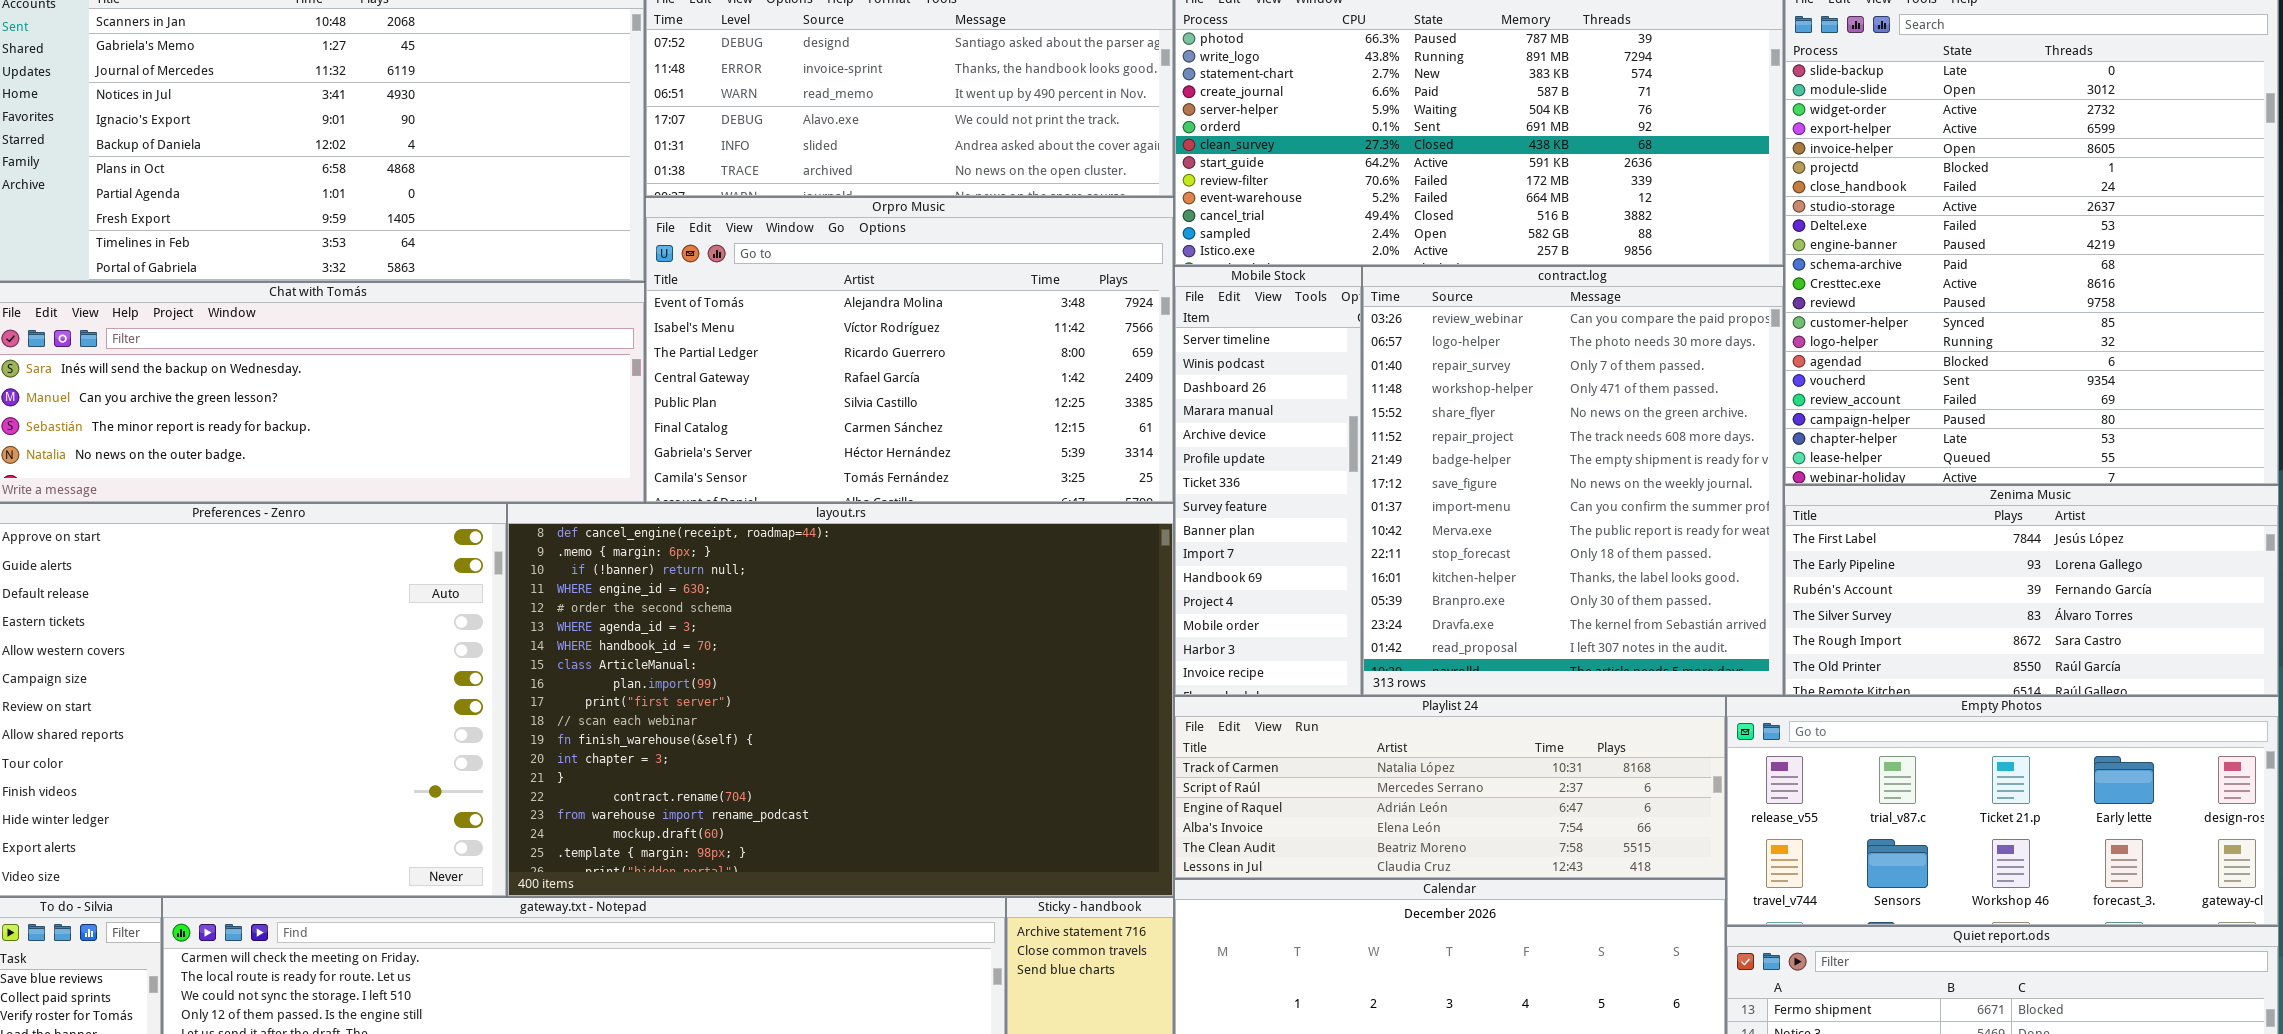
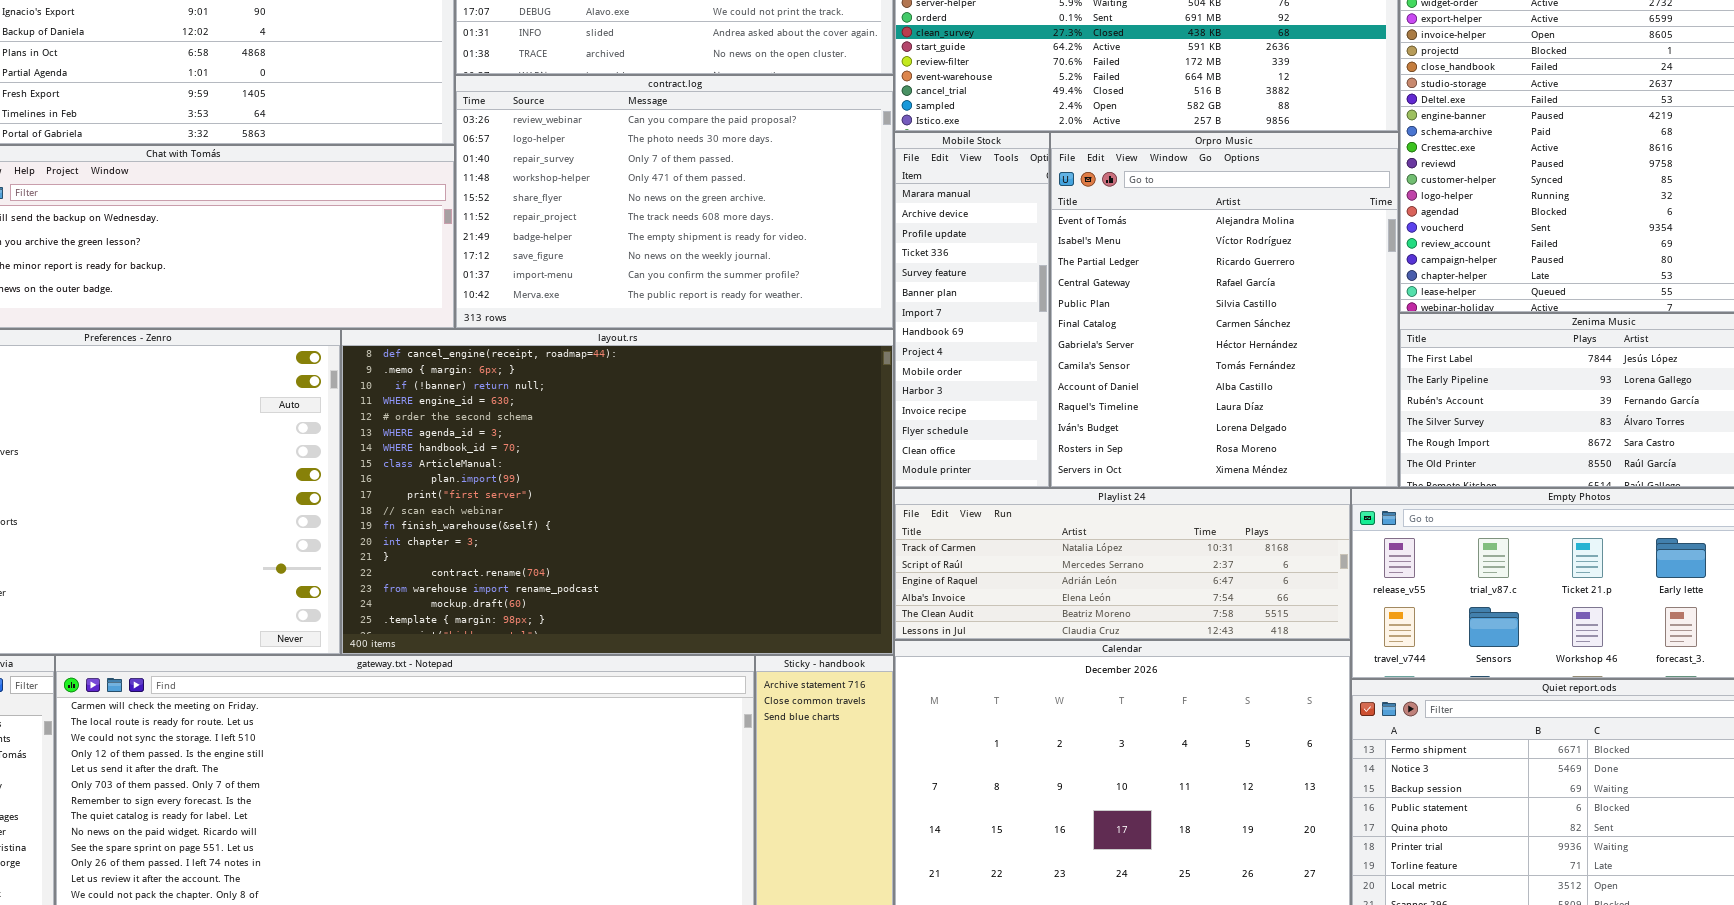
Orpro Music: [645,197,1174,503] -> [1050,132,1399,488], moved, resized
Mobile Stock: [1174,266,1362,696] -> [894,132,1050,488], scrolled down 3 rows
contract.log: [1362,266,1784,696] -> [455,75,894,329], moved, resized

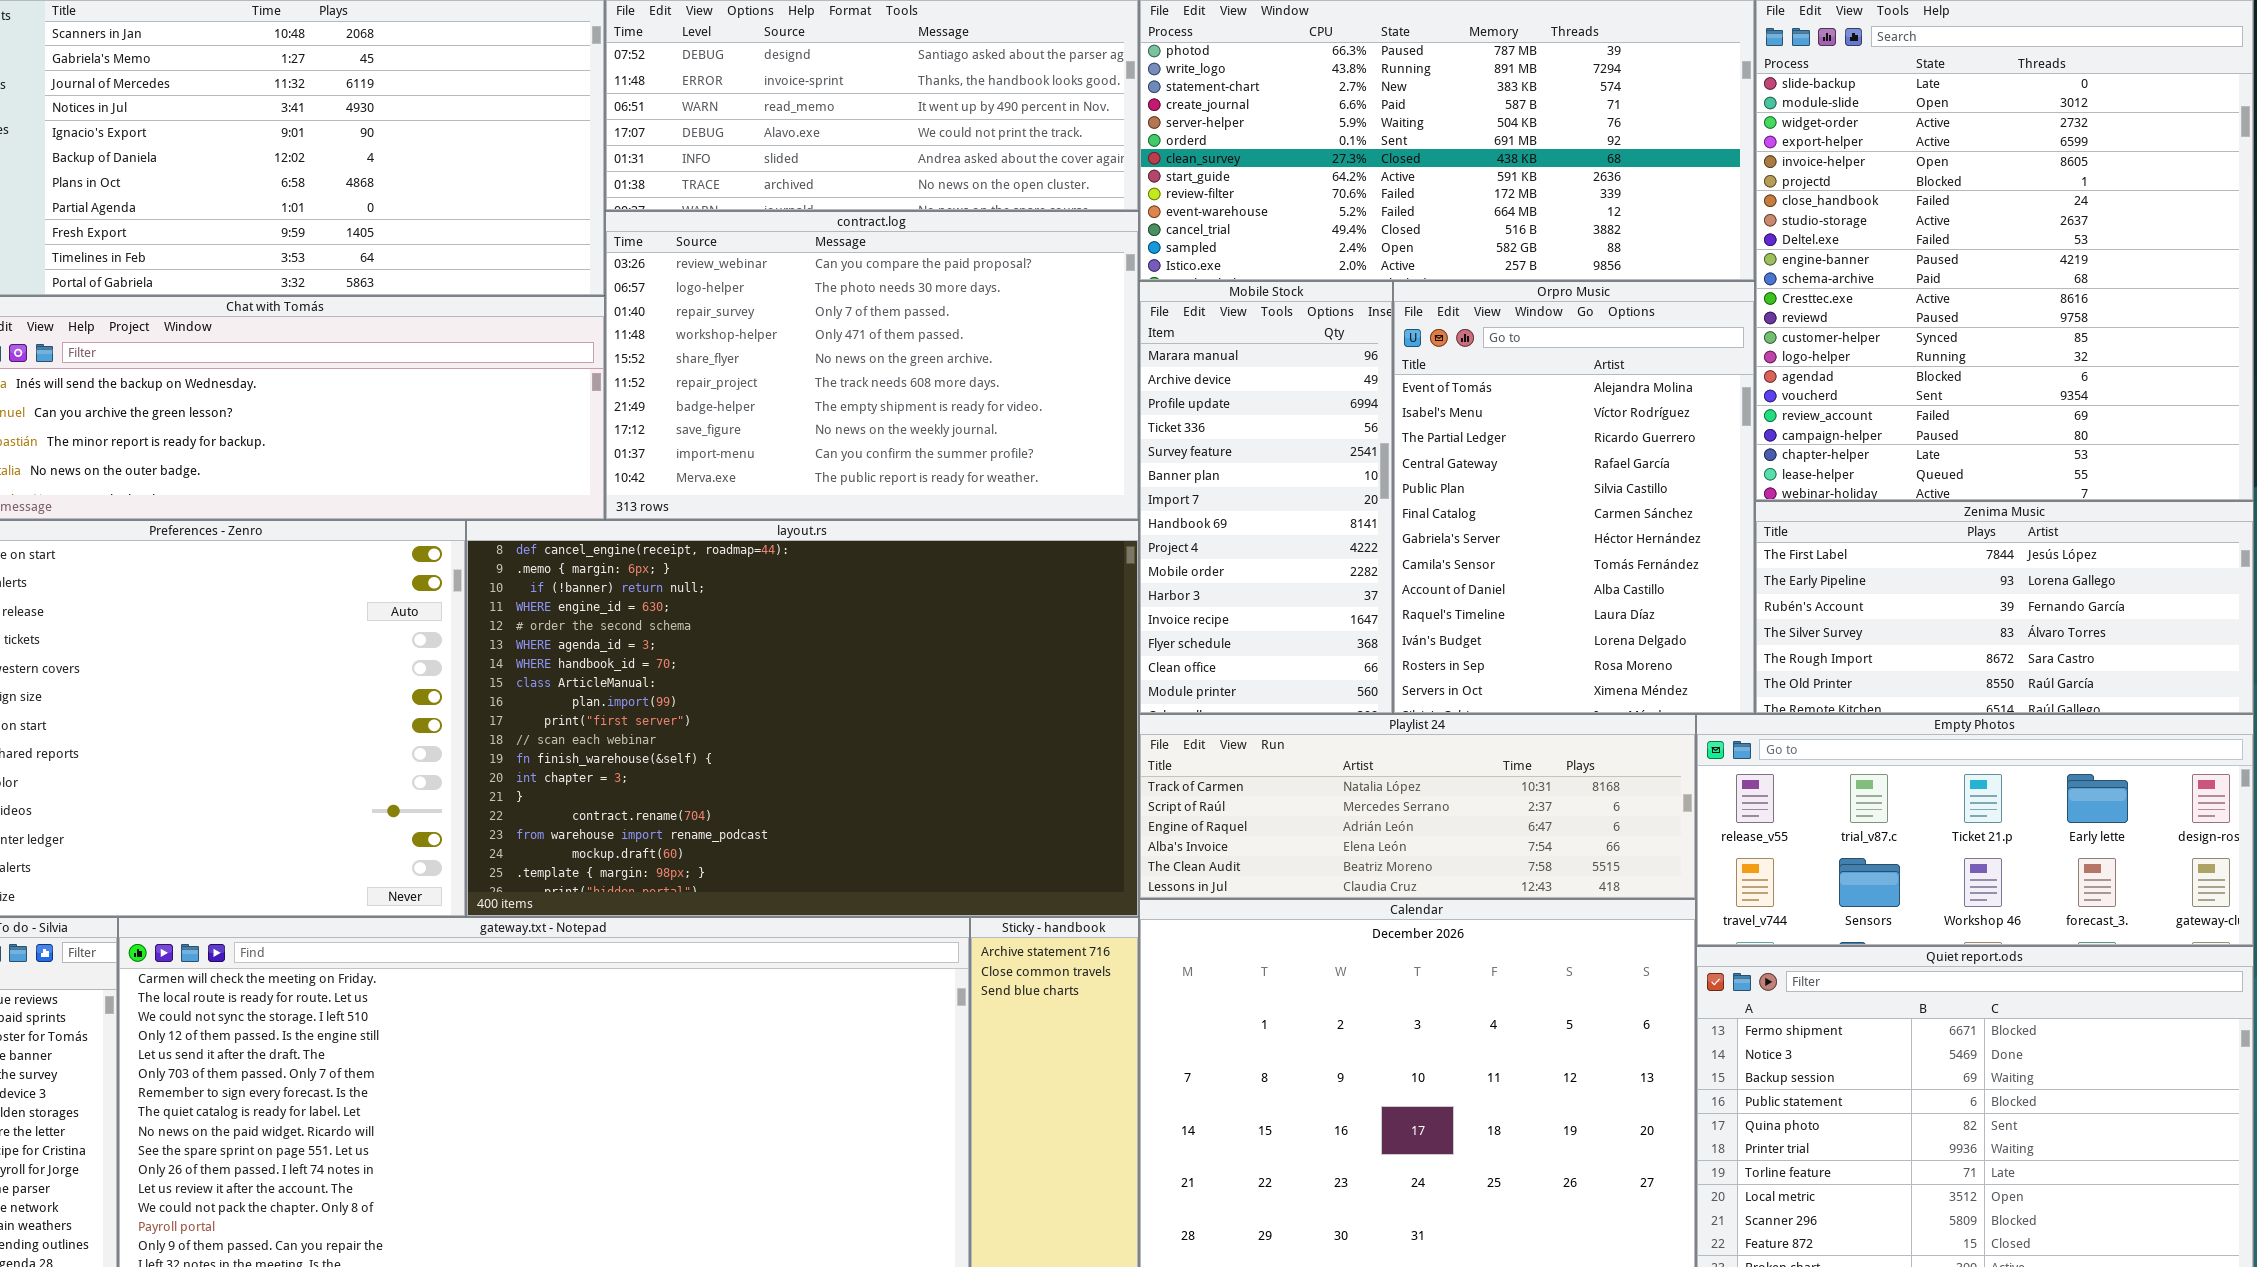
Mobile Stock: [894,132,1050,488] -> [1139,281,1393,714], resized
Orpro Music: [1050,132,1399,488] -> [1393,281,1755,714], resized

